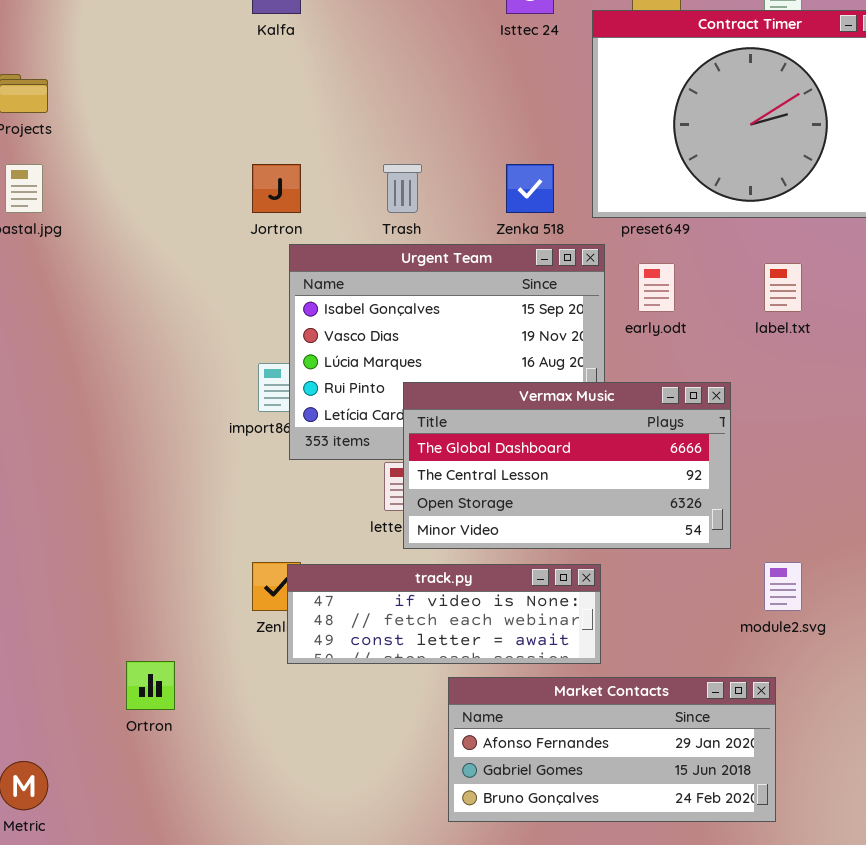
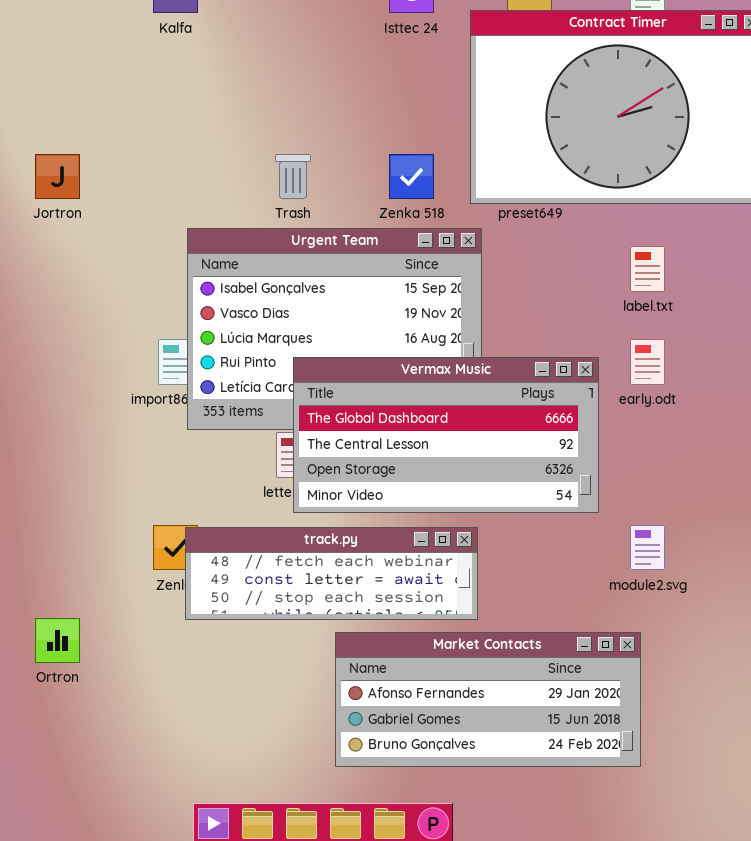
Jortron: [252,164,301,213] -> [35,154,80,199], moved
early.odt: [638,263,675,312] -> [630,339,665,385], moved
track.py: [287,564,601,664] -> [185,527,478,620], scrolled down 1 row

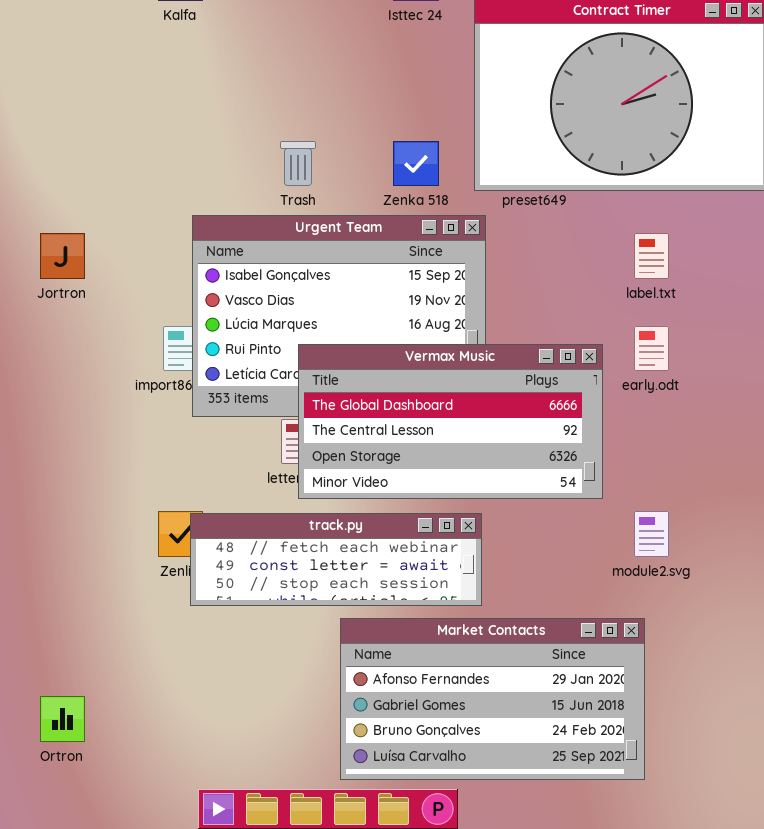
Jortron: [35,154,80,199] -> [40,233,85,279], moved
Ortron: [35,618,80,663] -> [40,696,85,742], moved
Market Contacts: [335,632,641,767] -> [340,618,645,780], resized

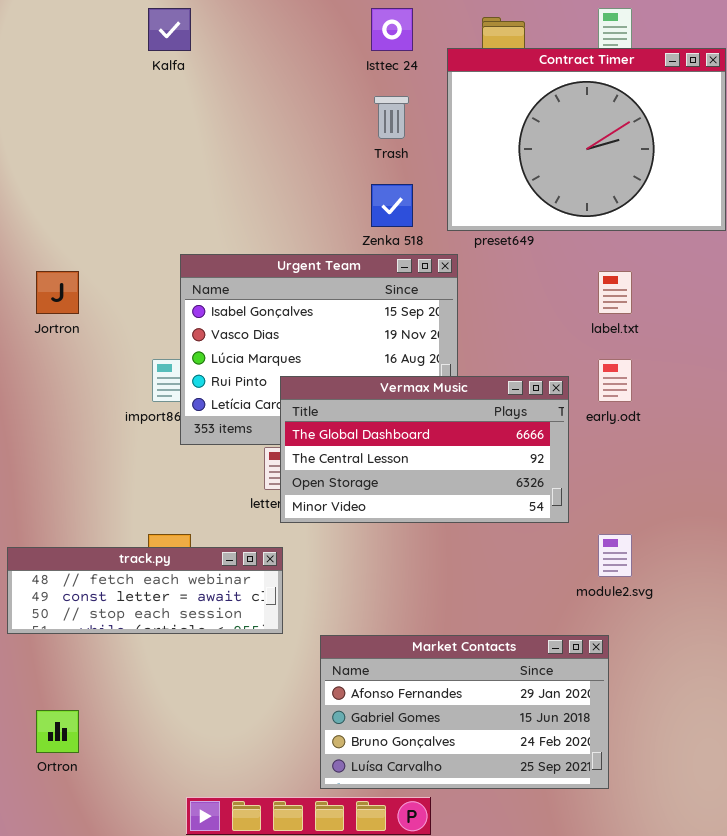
Trash: [280,141,316,186] -> [374,96,409,139], moved
track.py: [190,513,482,606] -> [7,547,283,634], moved

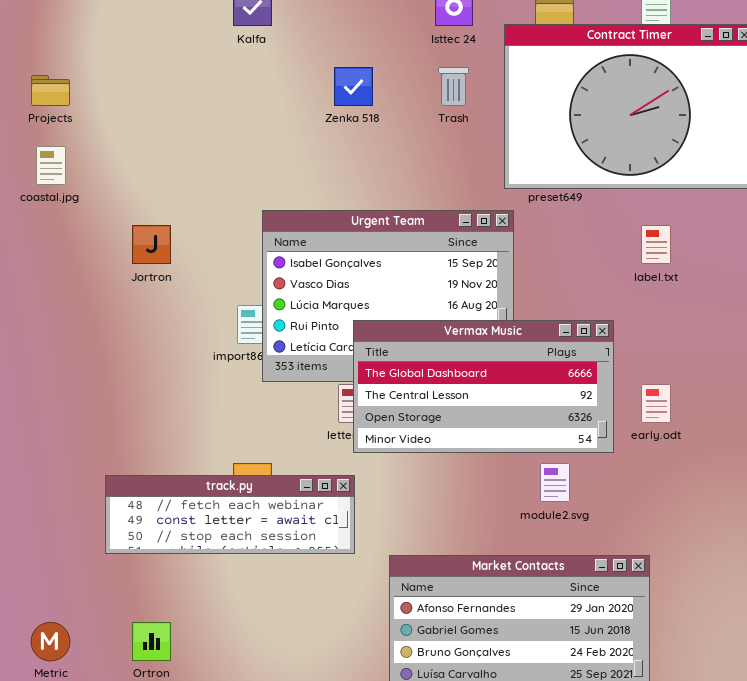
Zenka 518: [371,184,413,227] -> [334,67,373,106], moved
early.odt: [598,359,632,402] -> [641,384,671,423], moved
module2.svg: [598,534,632,577] -> [540,463,570,502], moved

